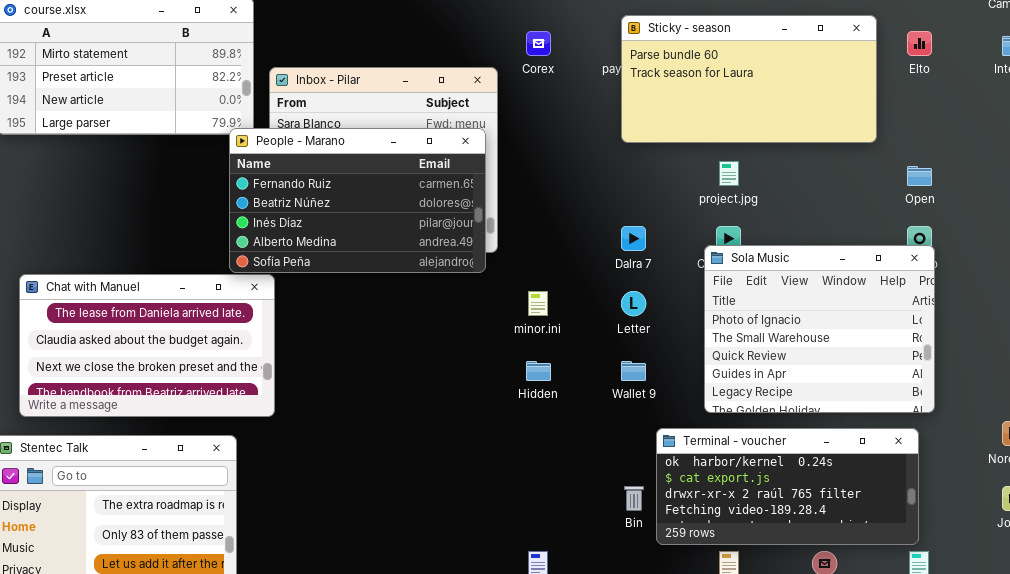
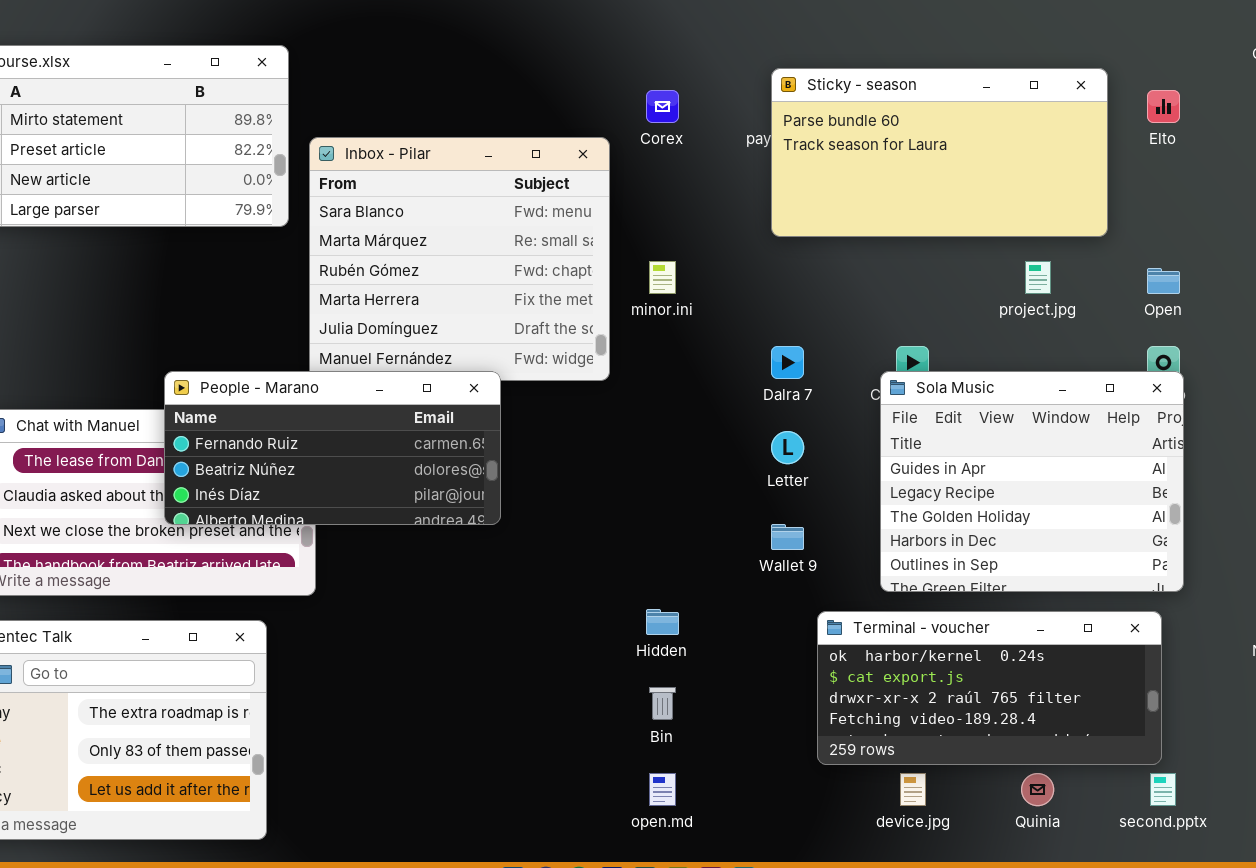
People - Marano: [229,128,486,273] -> [164,371,501,525], moved, resized
project.jpg: [719,161,739,186] -> [1025,261,1051,294], moved
Sola Music: [704,245,935,413] -> [880,371,1184,592], scrolled down 3 rows
minor.ini: [528,291,548,316] -> [649,261,676,294], moved
Hidden: [526,361,551,381] -> [646,609,679,635], moved
Bin: [624,486,644,511] -> [649,687,676,720], moved

